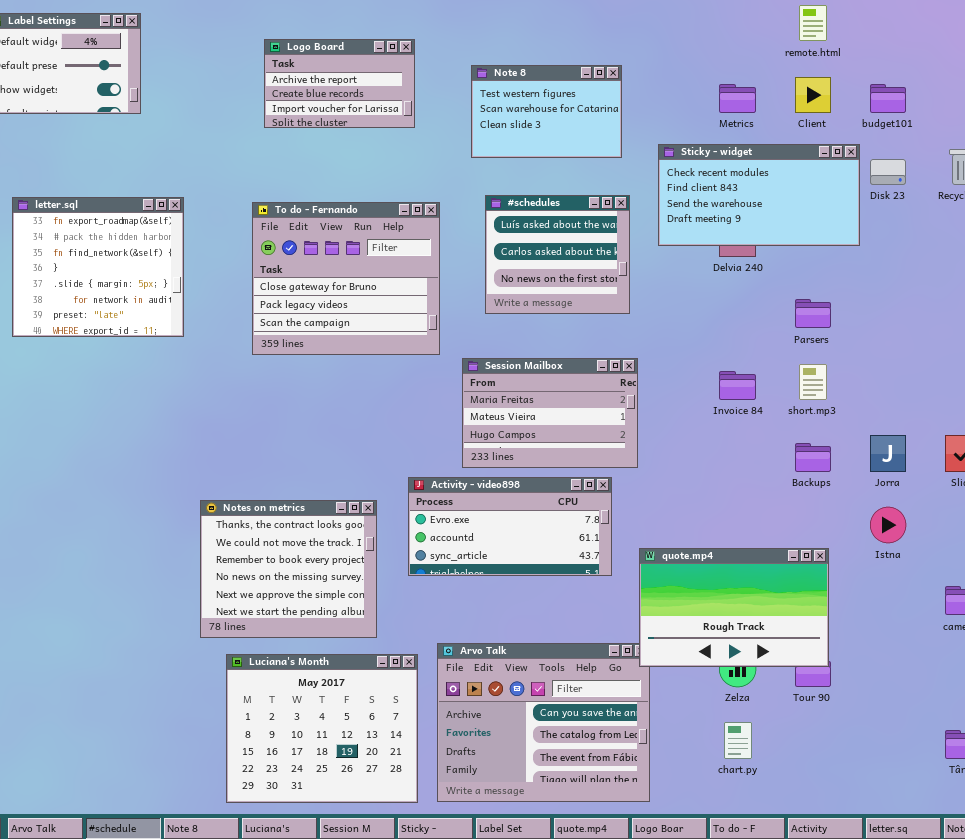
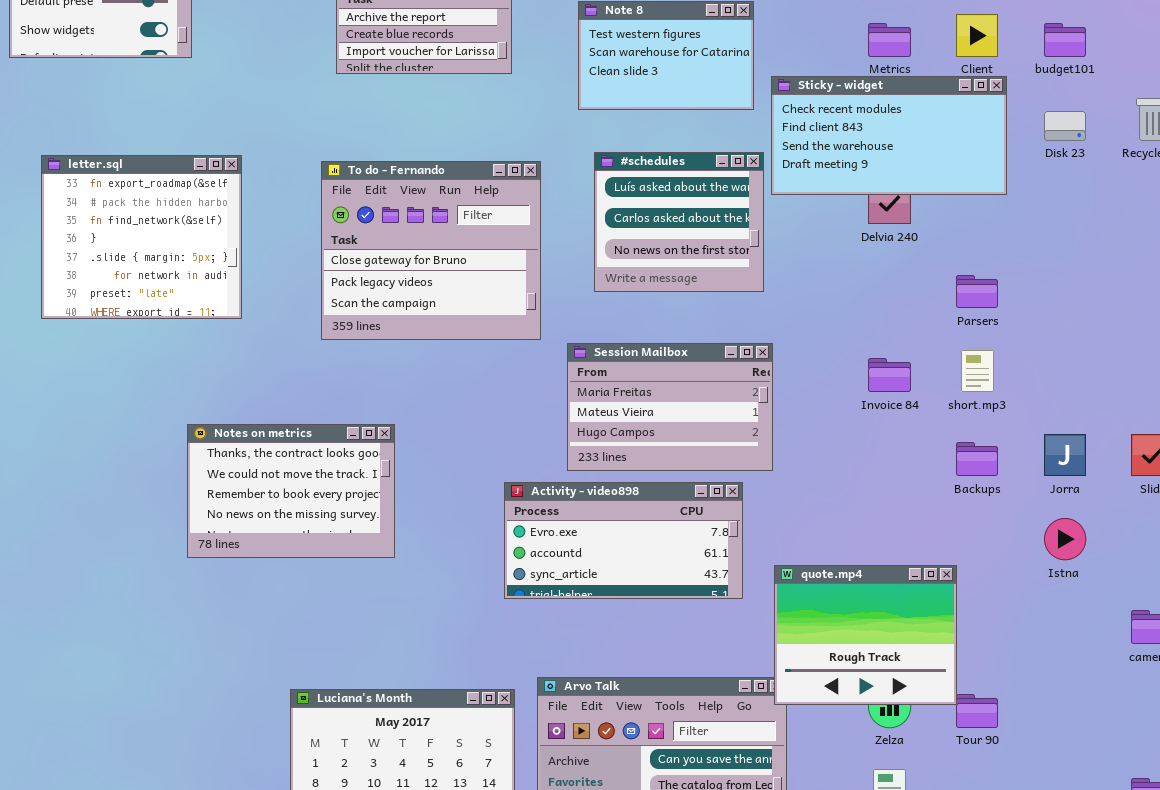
Sticky - widget: [658,144,860,246] -> [771,76,1007,195], moved
Notes on metrics: [200,500,377,638] -> [187,424,395,558], moved, resized
quote.mp4: [639,548,829,667] -> [774,565,957,705], resized

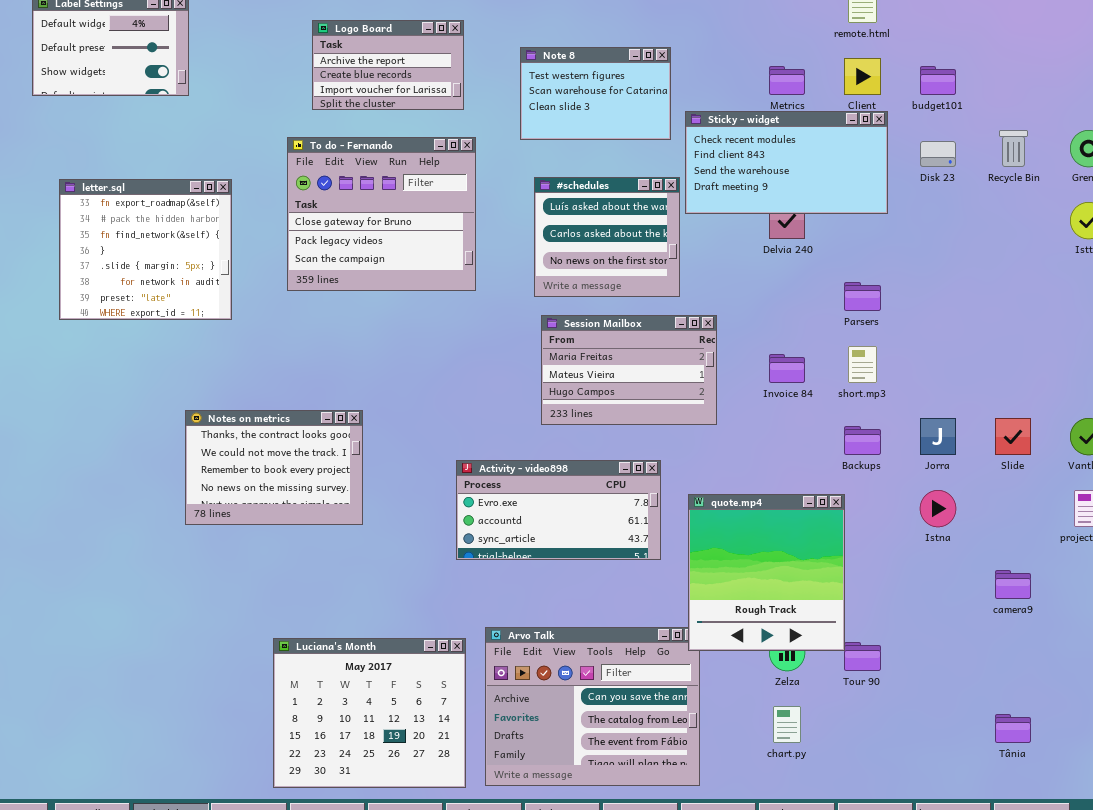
To do - Fernando: [321,161,541,340] -> [287,137,476,291], moved
Session Mailbox: [567,343,773,471] -> [541,315,717,425], moved
quote.mp4: [774,565,957,705] -> [688,494,845,651], resized

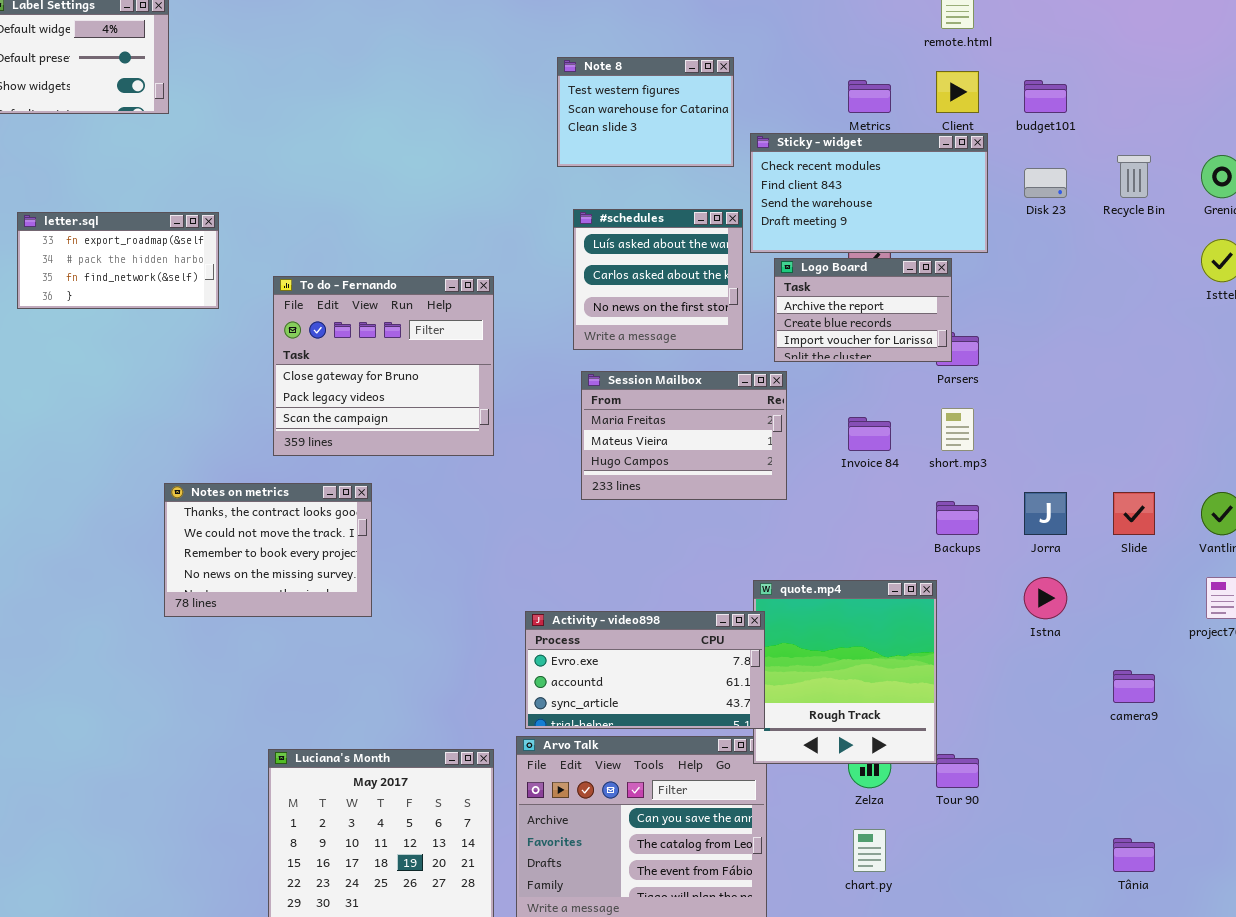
Logo Board: [312,20,464,110] -> [774,258,952,362], moved
To do - Fernando: [287,137,476,291] -> [273,276,494,456], moved
letter.sql: [59,179,232,320] -> [17,212,219,309], resized
Activity - video898: [456,460,661,560] -> [525,611,765,729], moved

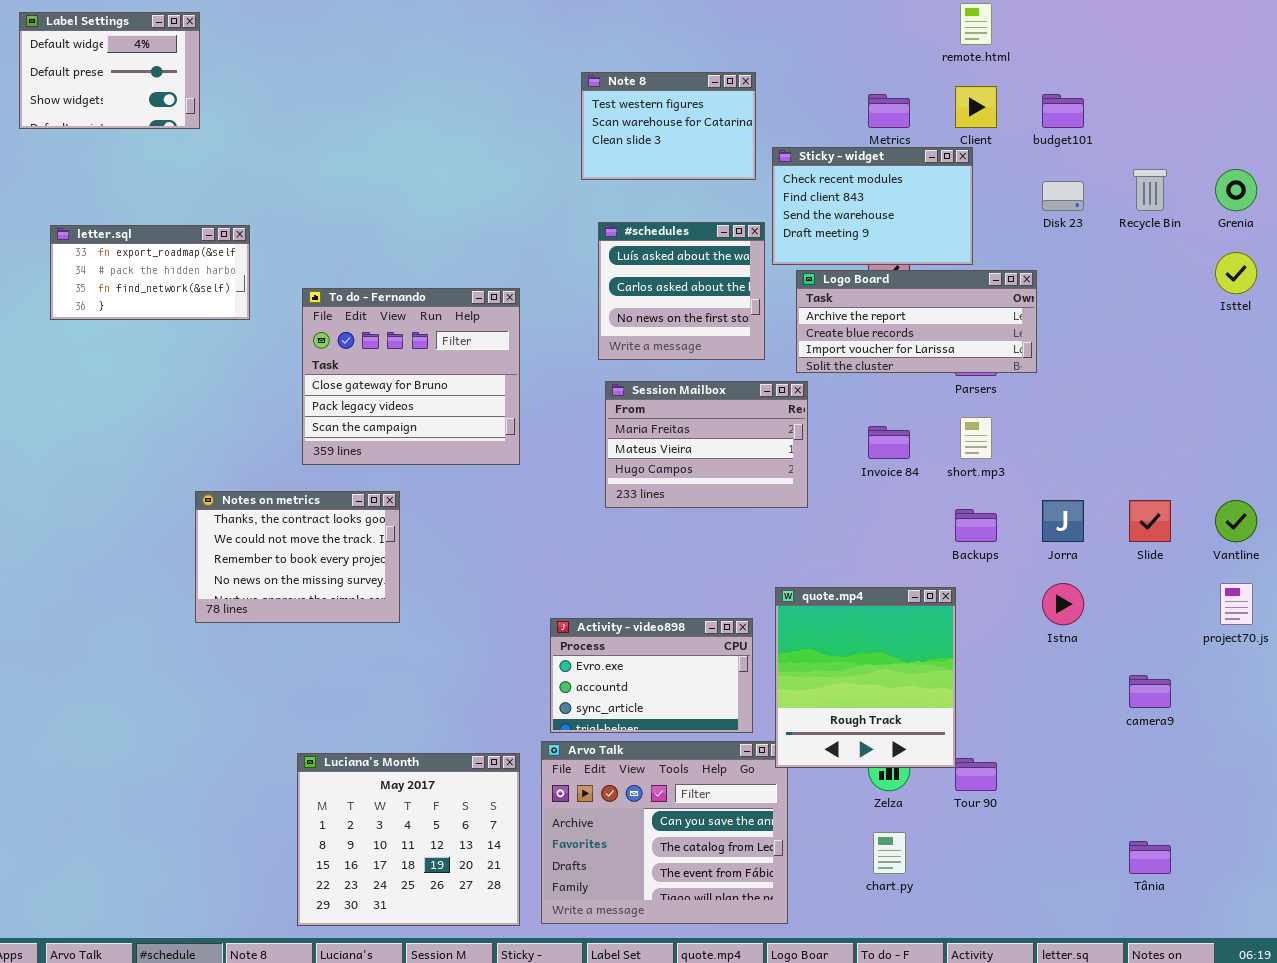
Sticky - widget: [750,133,988,253] -> [772,147,973,265], resized
Logo Board: [774,258,952,362] -> [796,270,1037,373], resized
Activity - video898: [525,611,765,729] -> [550,618,753,733], resized

